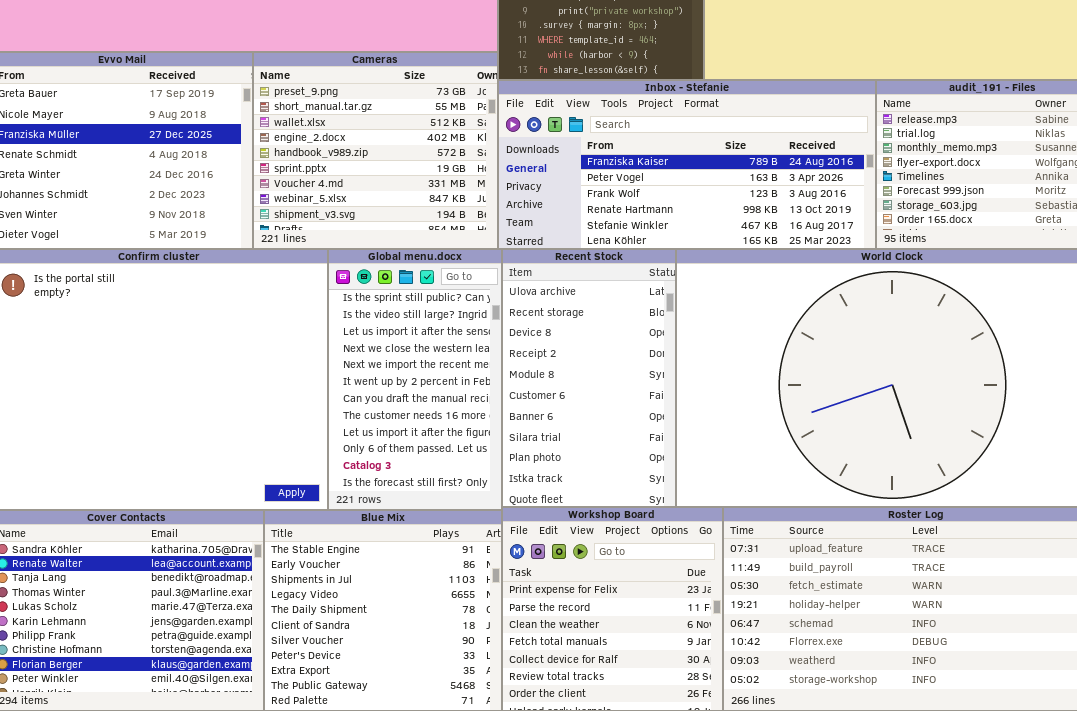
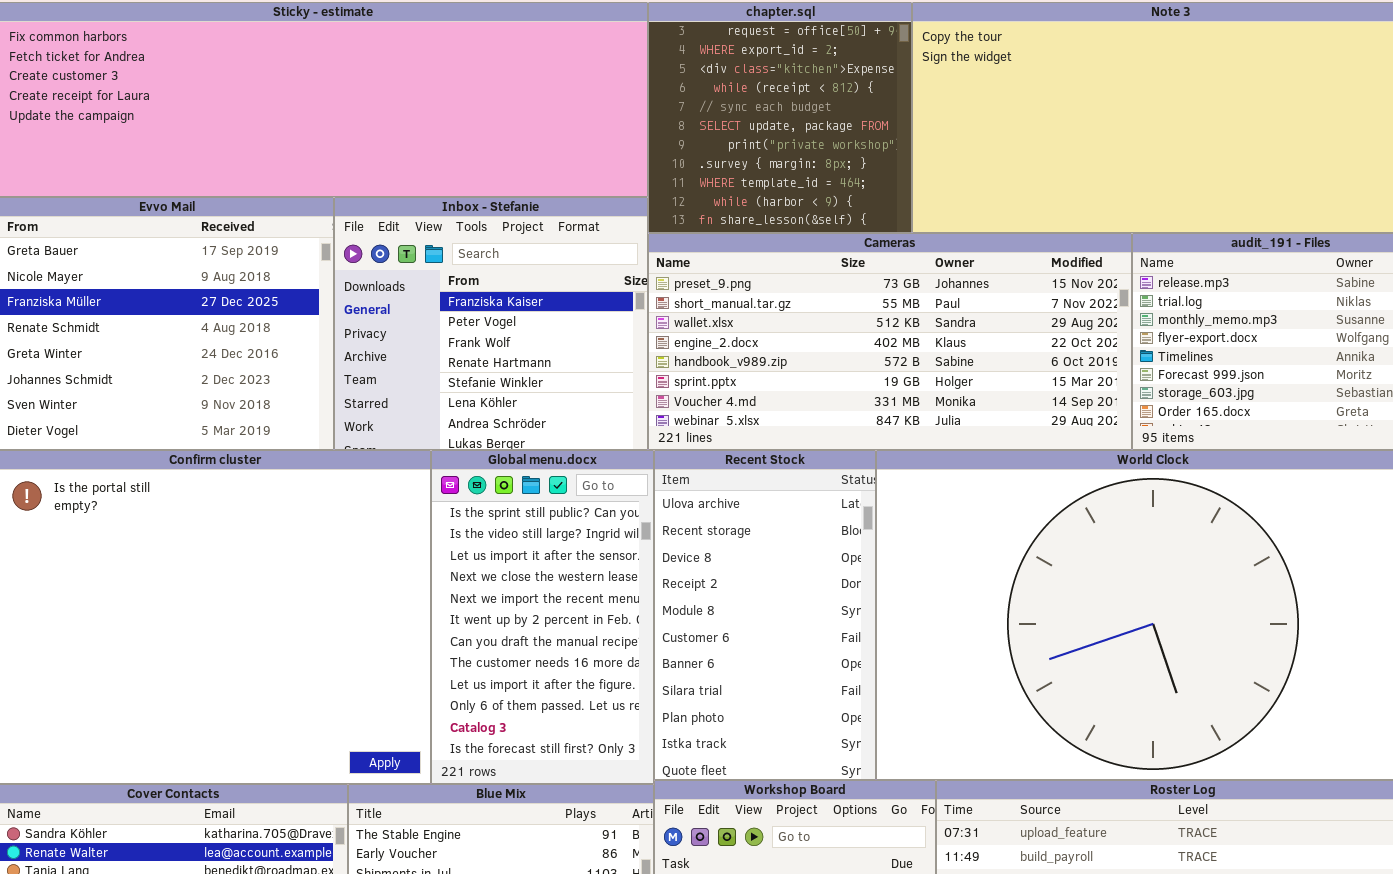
Cameras: [253,52,498,249] -> [648,233,1132,450], moved, resized
Inbox - Stefanie: [498,80,876,249] -> [334,197,648,450], moved, resized

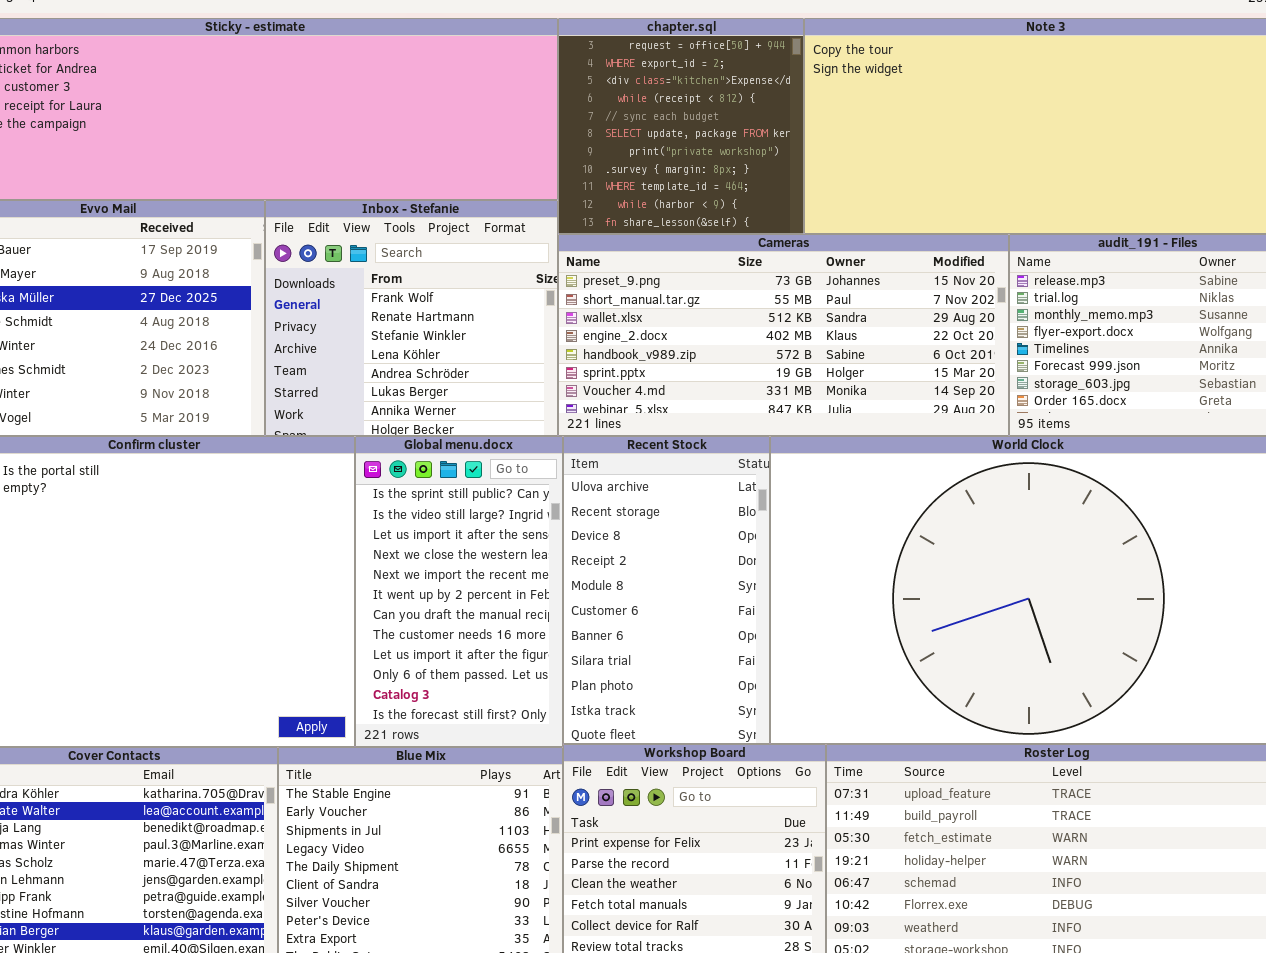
Inbox - Stefanie: [334,197,648,450] -> [265,200,558,436], scrolled down 2 rows

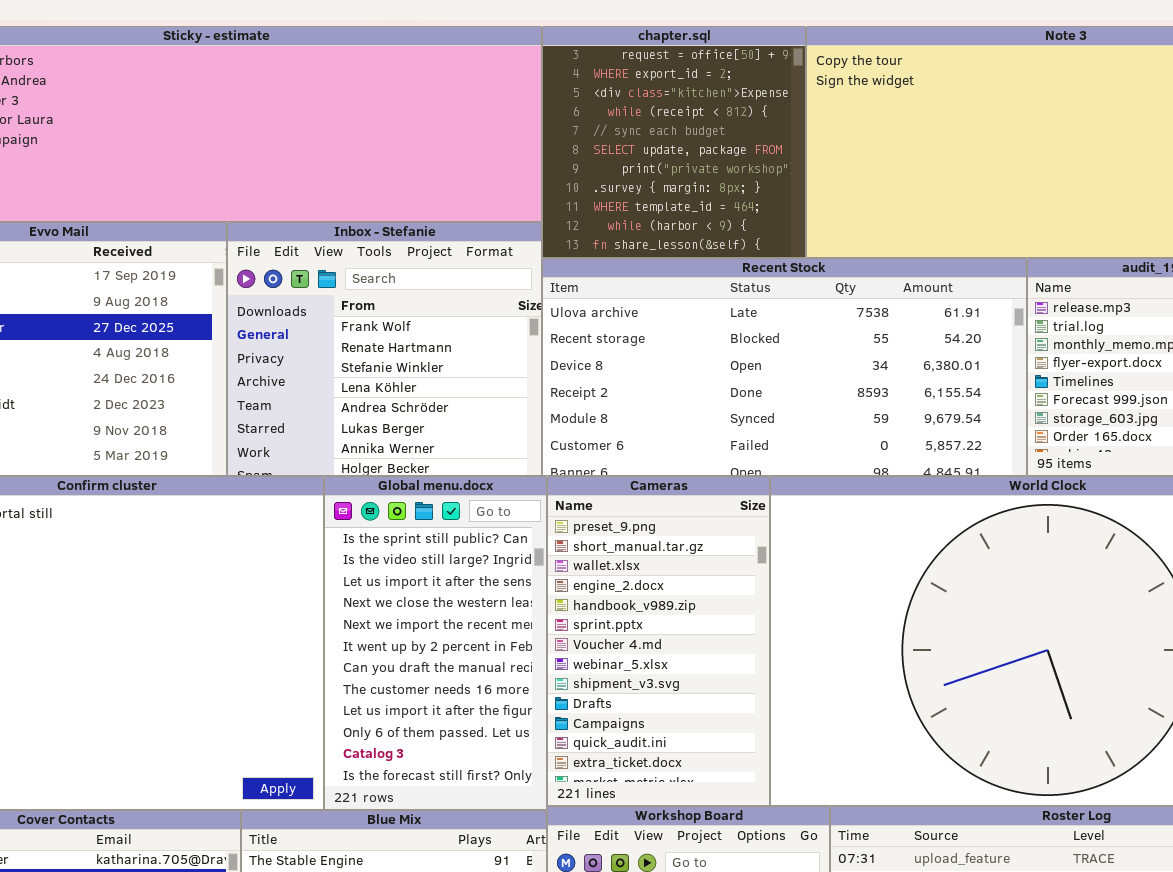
Cameras: [558,234,1009,436] -> [547,476,770,806], moved, resized
Recent Stock: [563,436,770,744] -> [542,258,1027,476], moved, resized

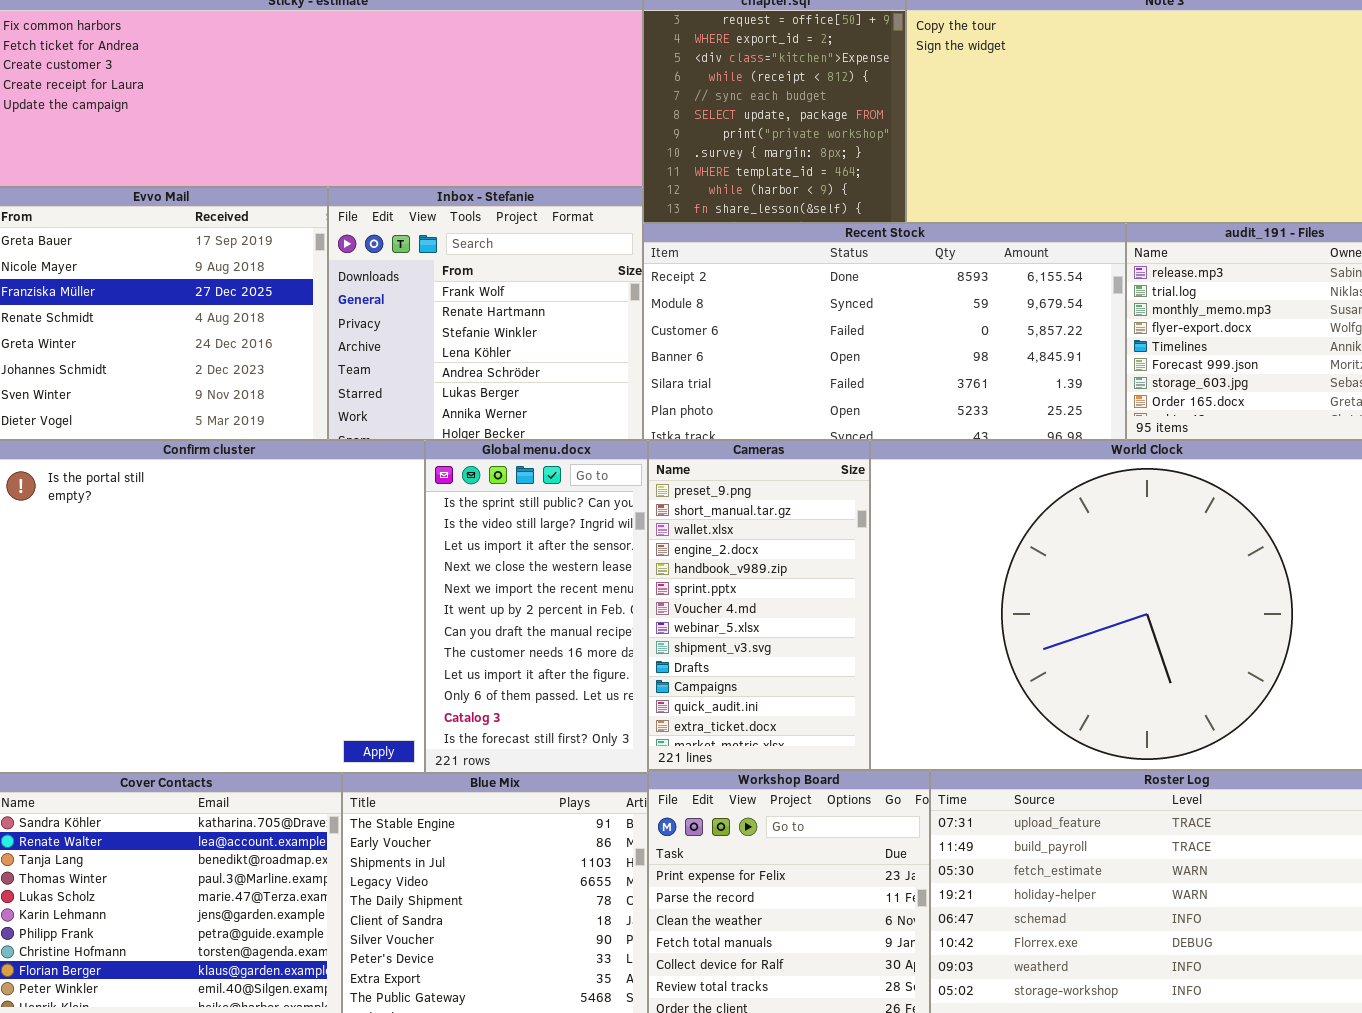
Recent Stock: [542,258,1027,476] -> [643,223,1126,440], scrolled down 3 rows

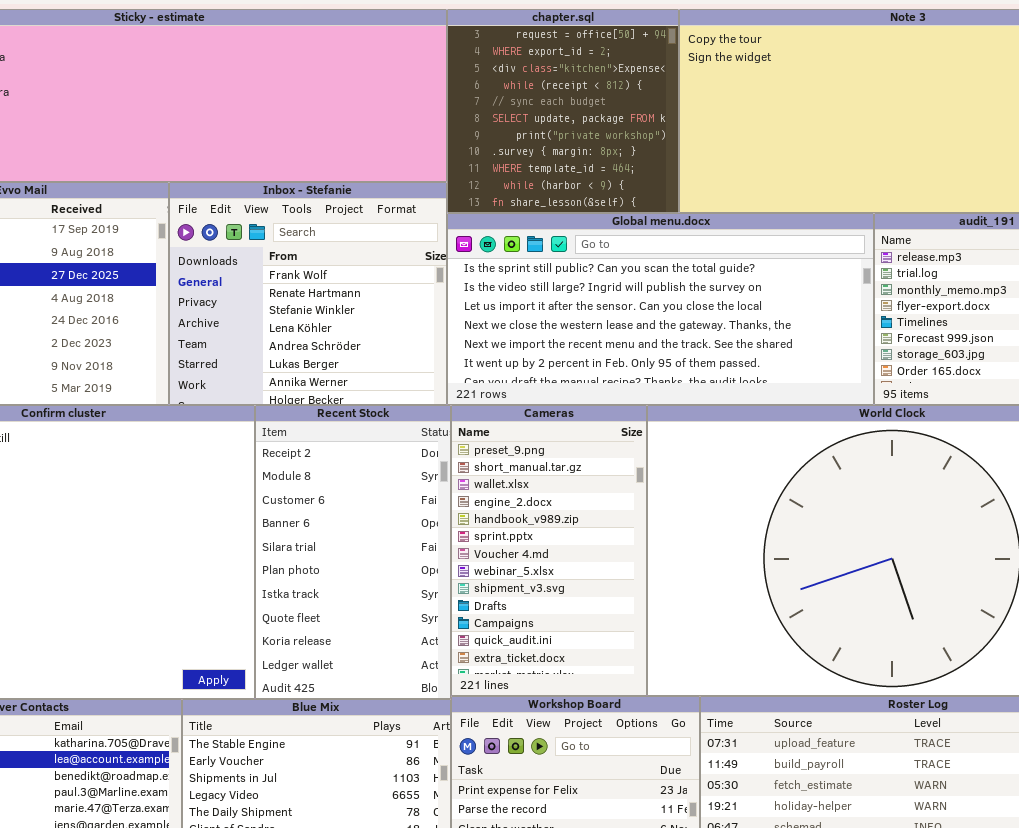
Recent Stock: [643,223,1126,440] -> [255,405,451,699], moved, resized
Global menu.docx: [425,440,648,773] -> [447,213,874,405], moved, resized

